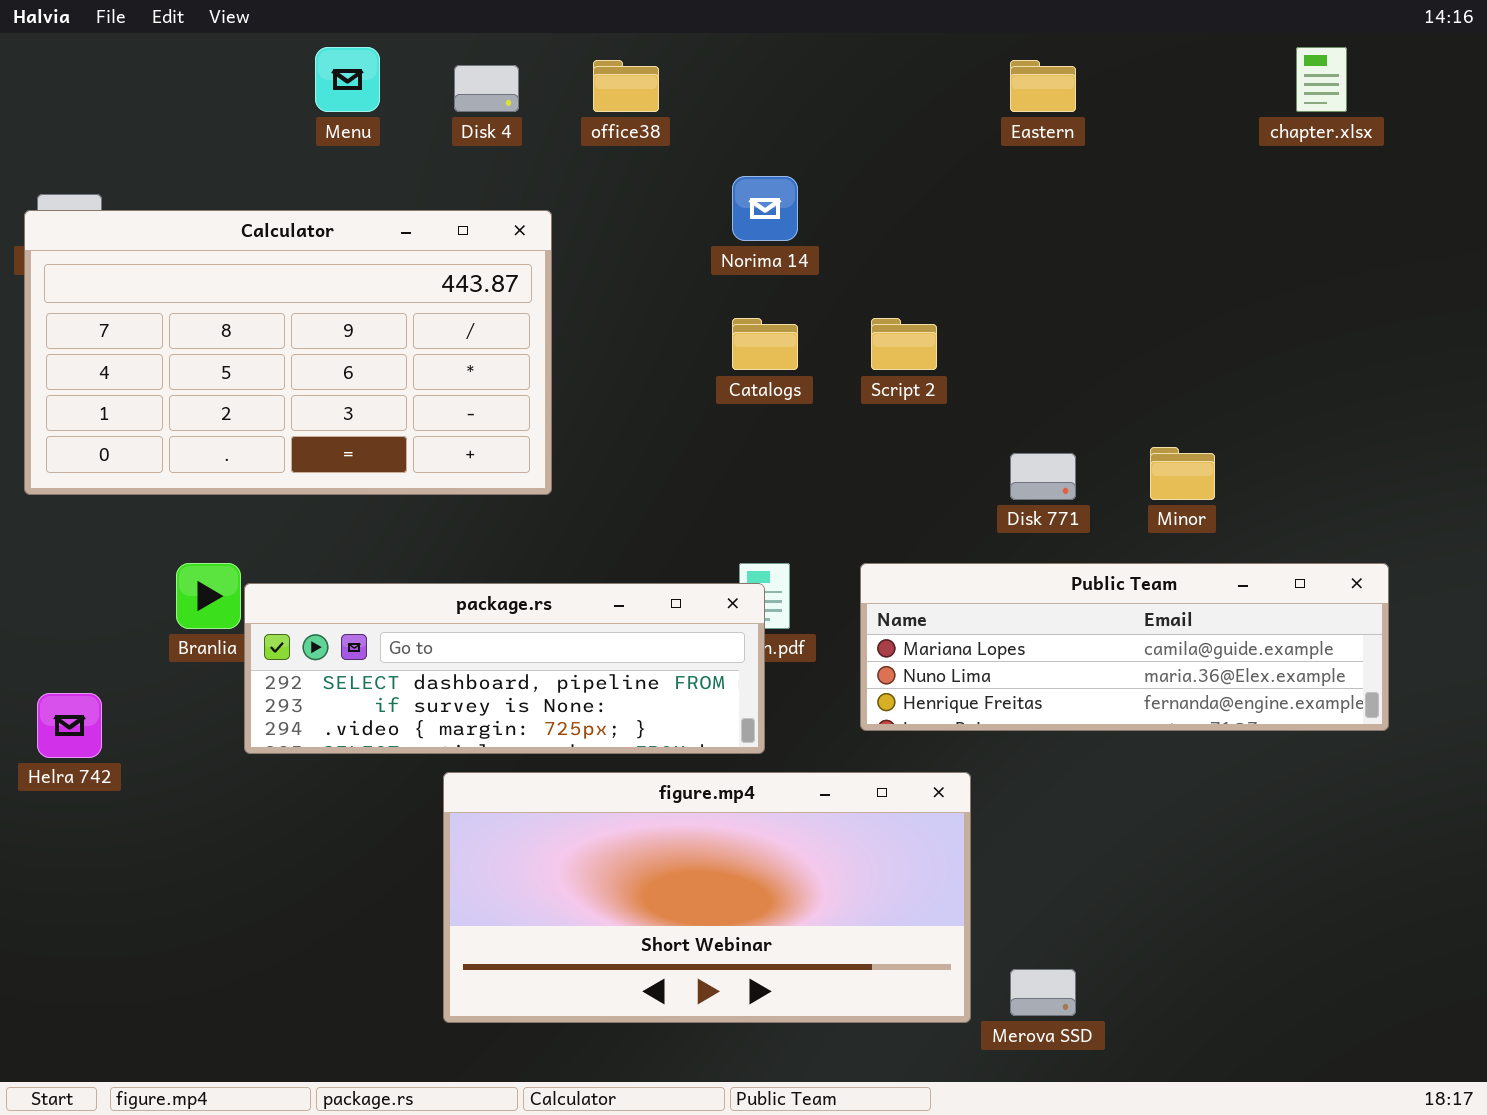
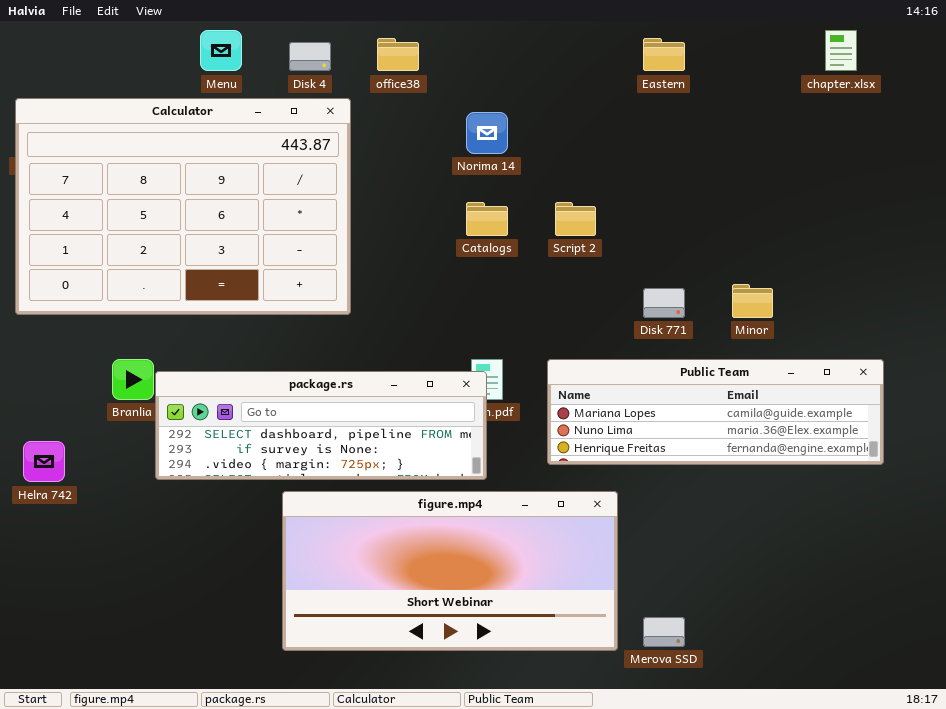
Calculator: [24,210,552,495] -> [15,98,351,315], resized

